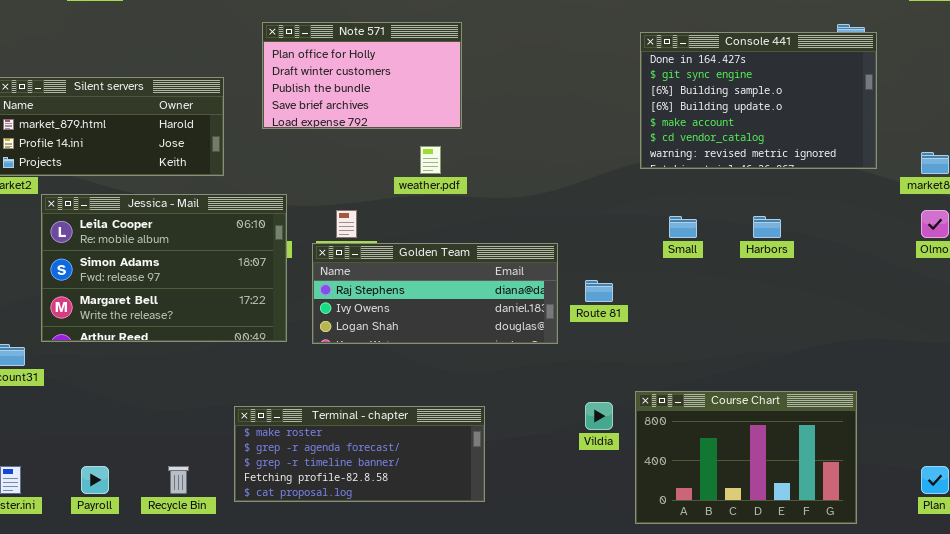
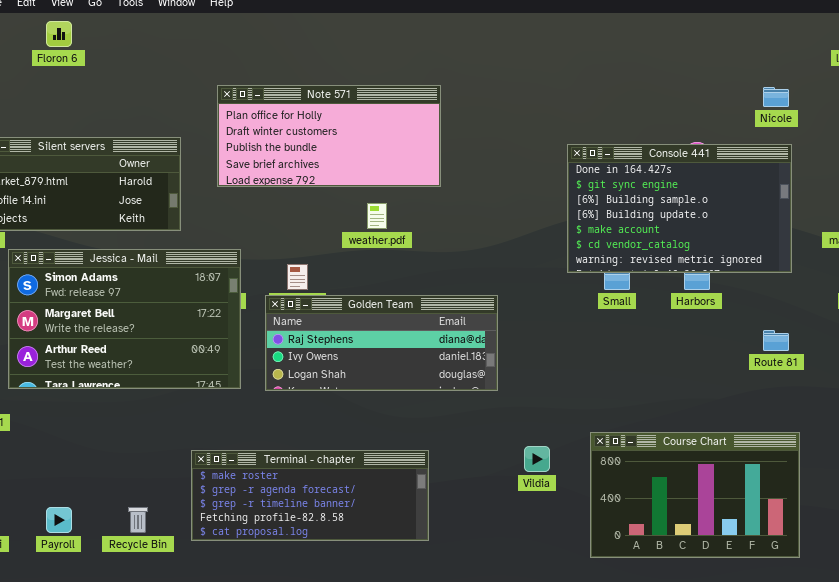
Note 571: [262,22,462,129] -> [217,85,441,187], resized
Console 441: [640,32,877,169] -> [567,144,792,273], moved
Jessica - Mail: [41,194,287,342] -> [8,249,241,389], scrolled down 1 row
Route 81: [585,280,613,302] -> [763,330,789,351], moved
Course Chart: [635,391,857,524] -> [590,432,800,558], moved

